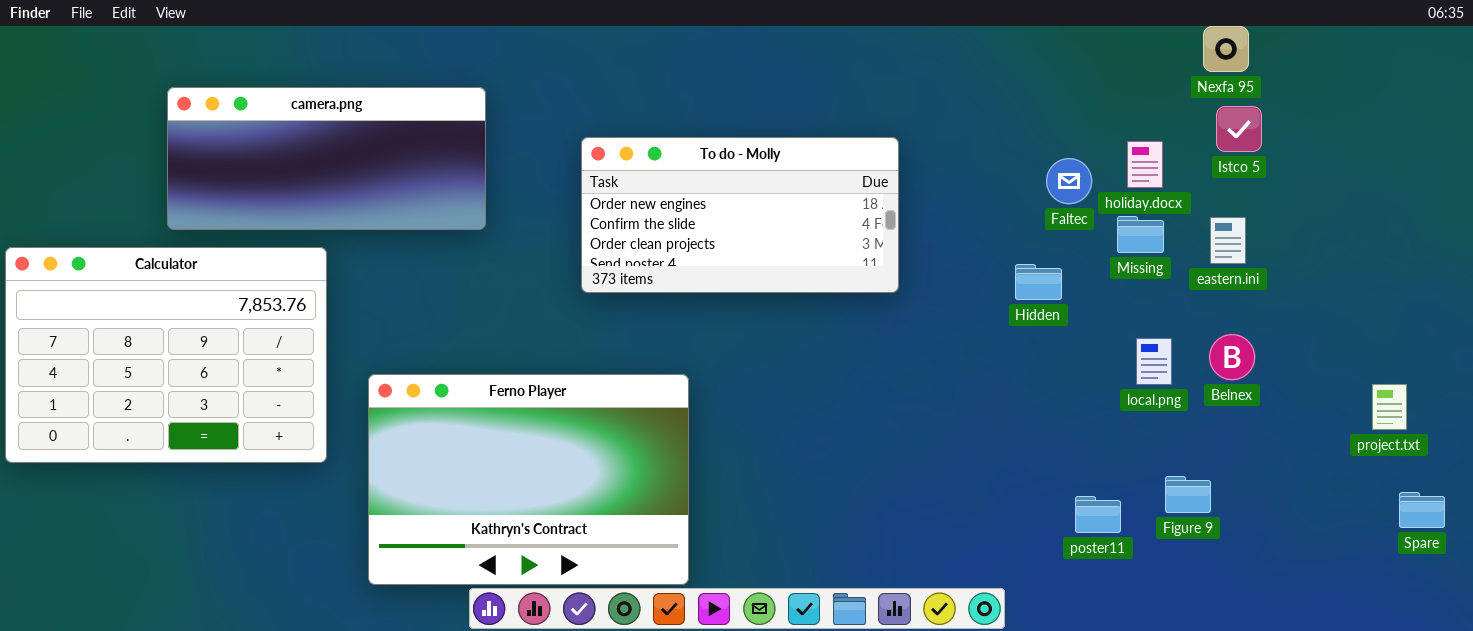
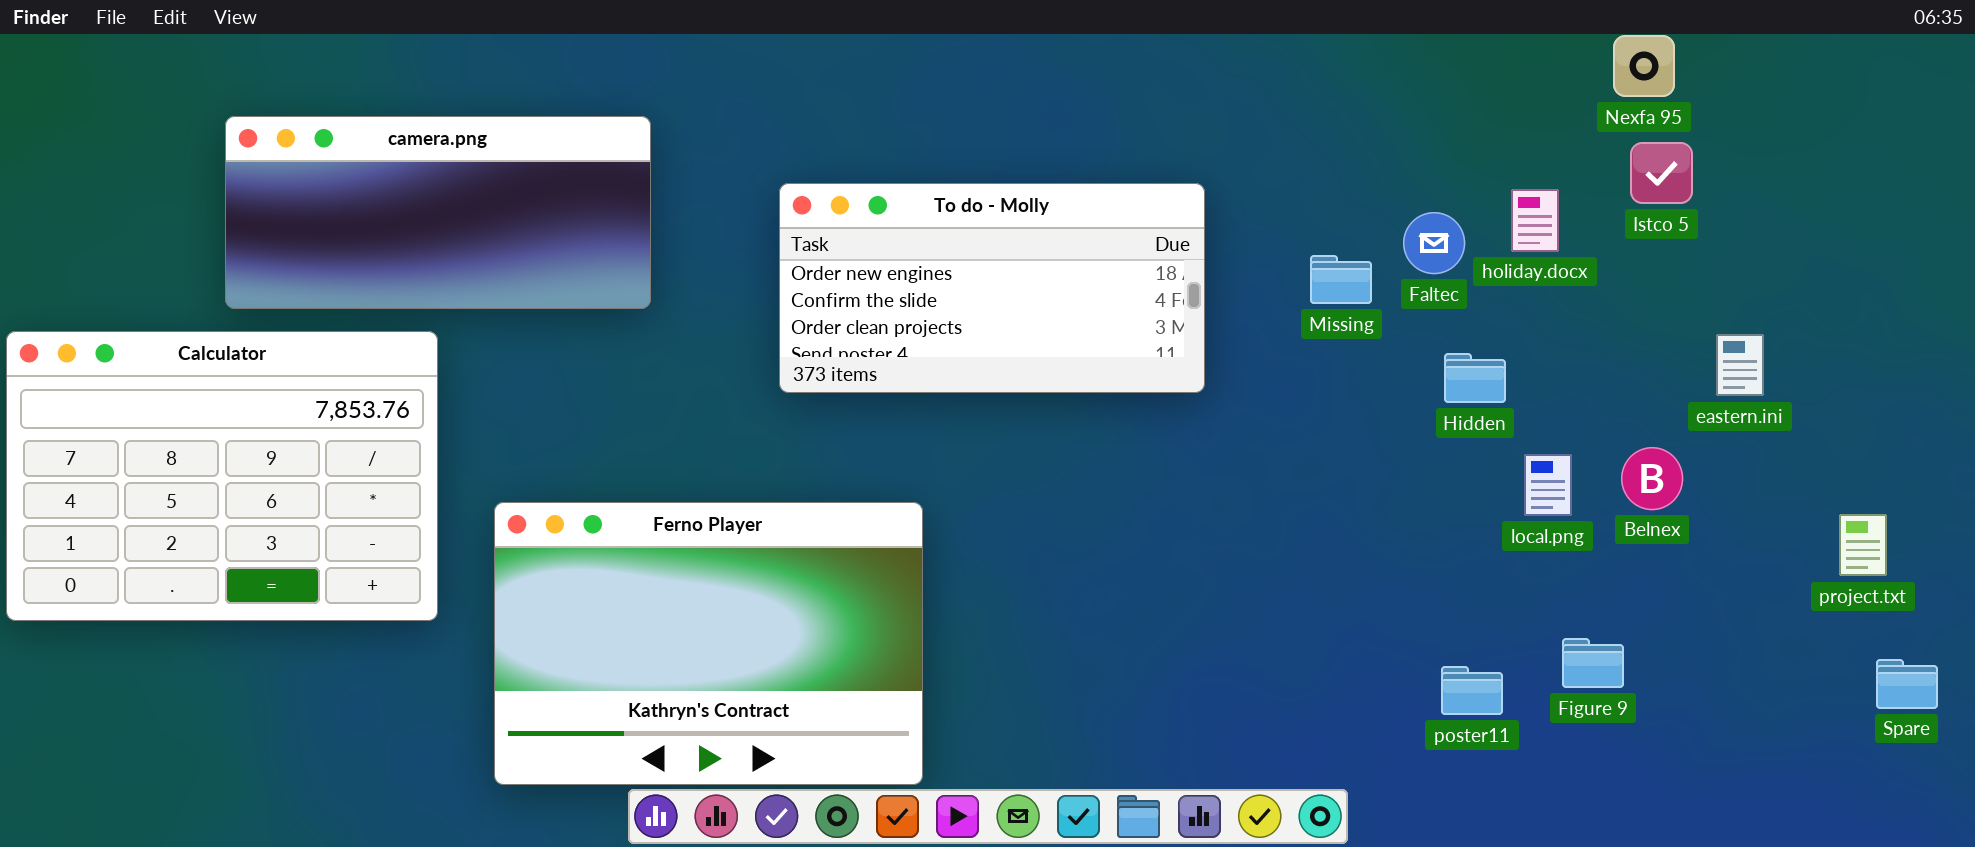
Missing: [1117,216,1164,253] -> [1310,255,1372,304], moved
eastern.ini: [1210,217,1246,264] -> [1716,334,1764,396], moved
Hidden: [1015,264,1062,300] -> [1444,353,1506,403], moved

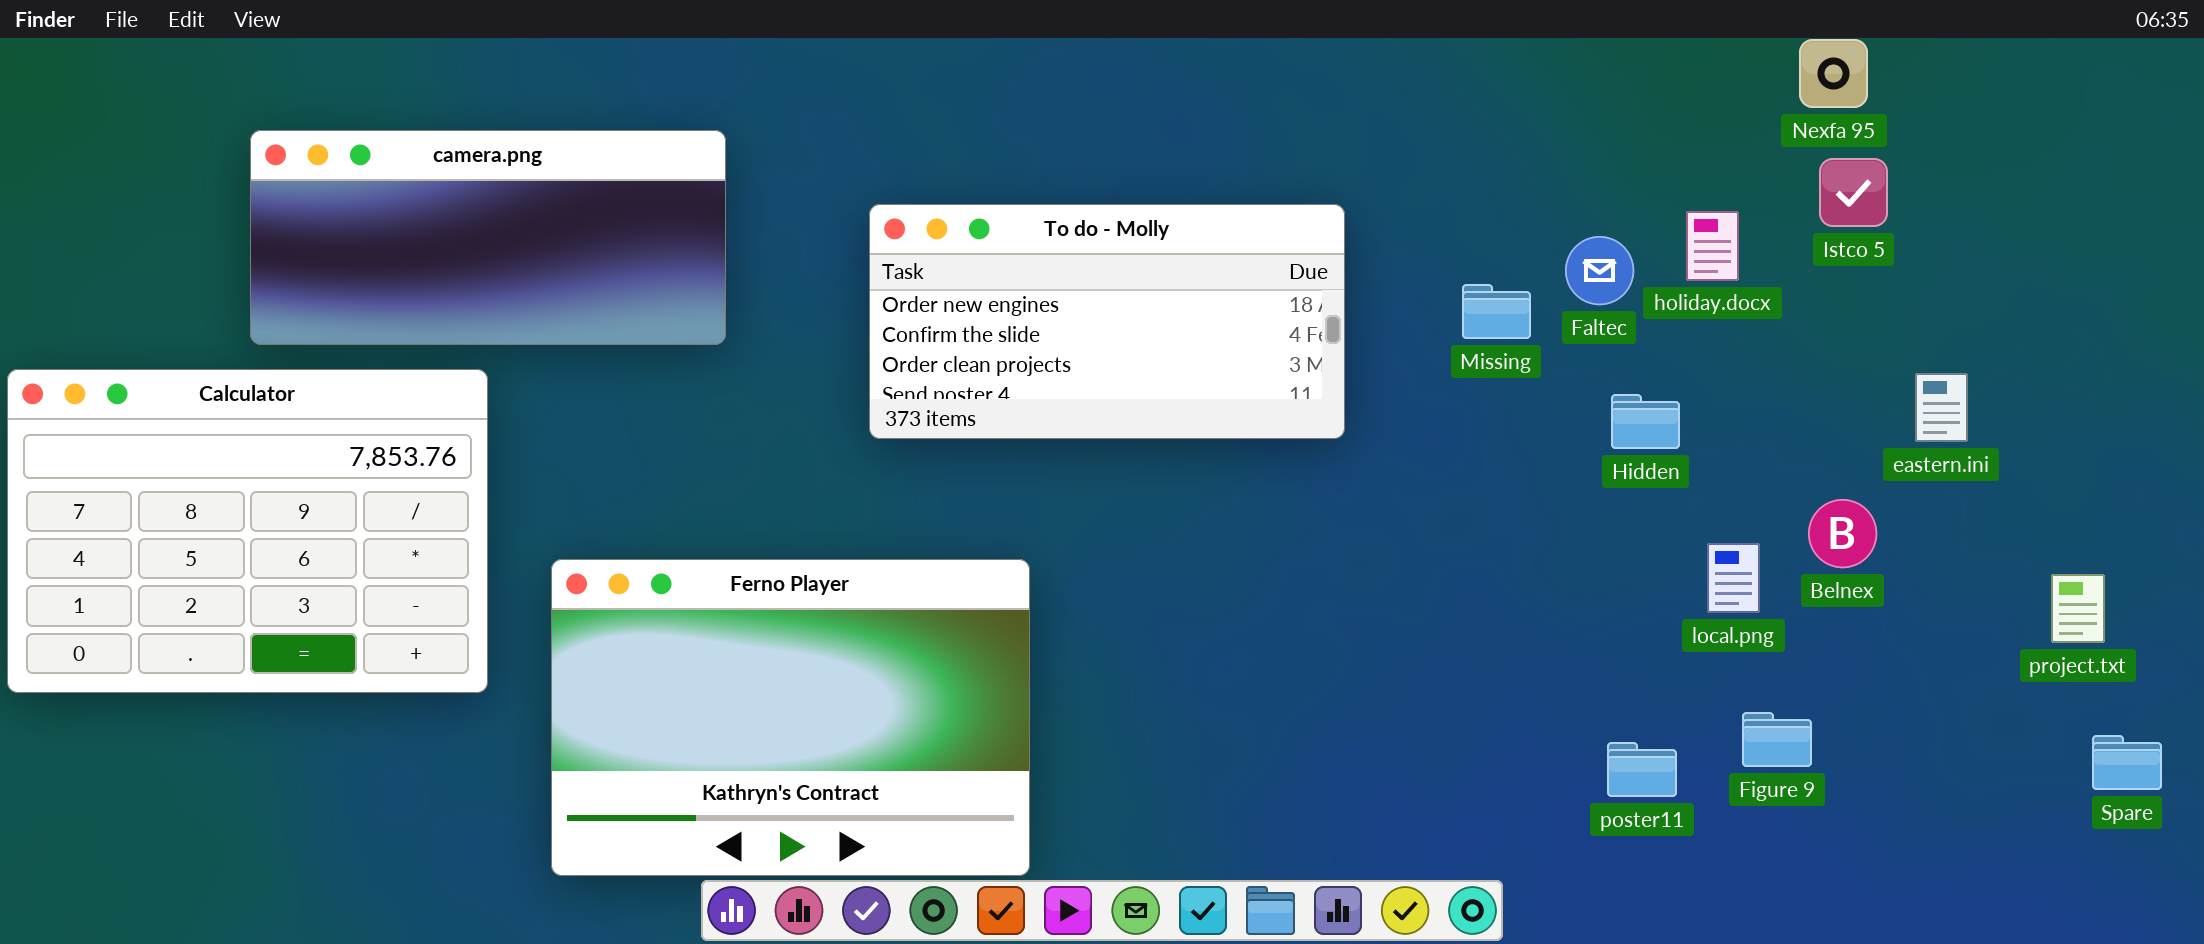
local.png: [1524,454,1572,516] -> [1707,543,1760,613], moved

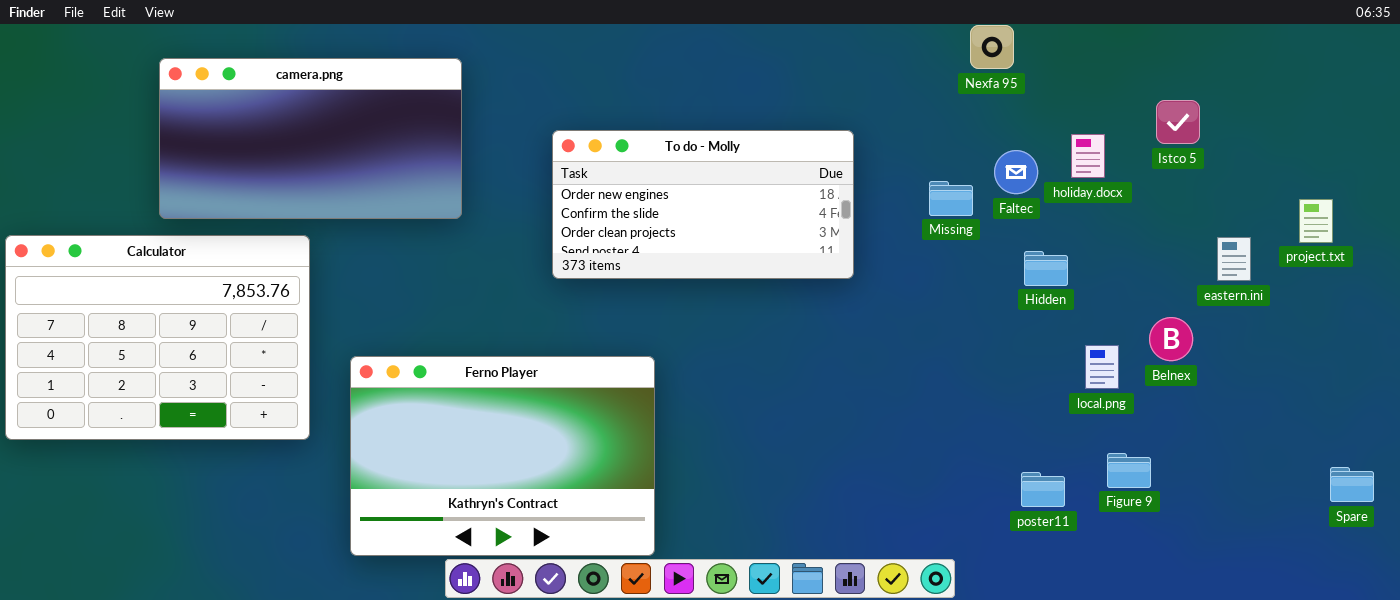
Nexfa 95: [1799,39,1868,108] -> [970,25,1014,69], moved
camera.png: [250,130,726,345] -> [159,58,462,219], resized
project.txt: [2051,574,2105,643] -> [1299,199,1333,243], moved

